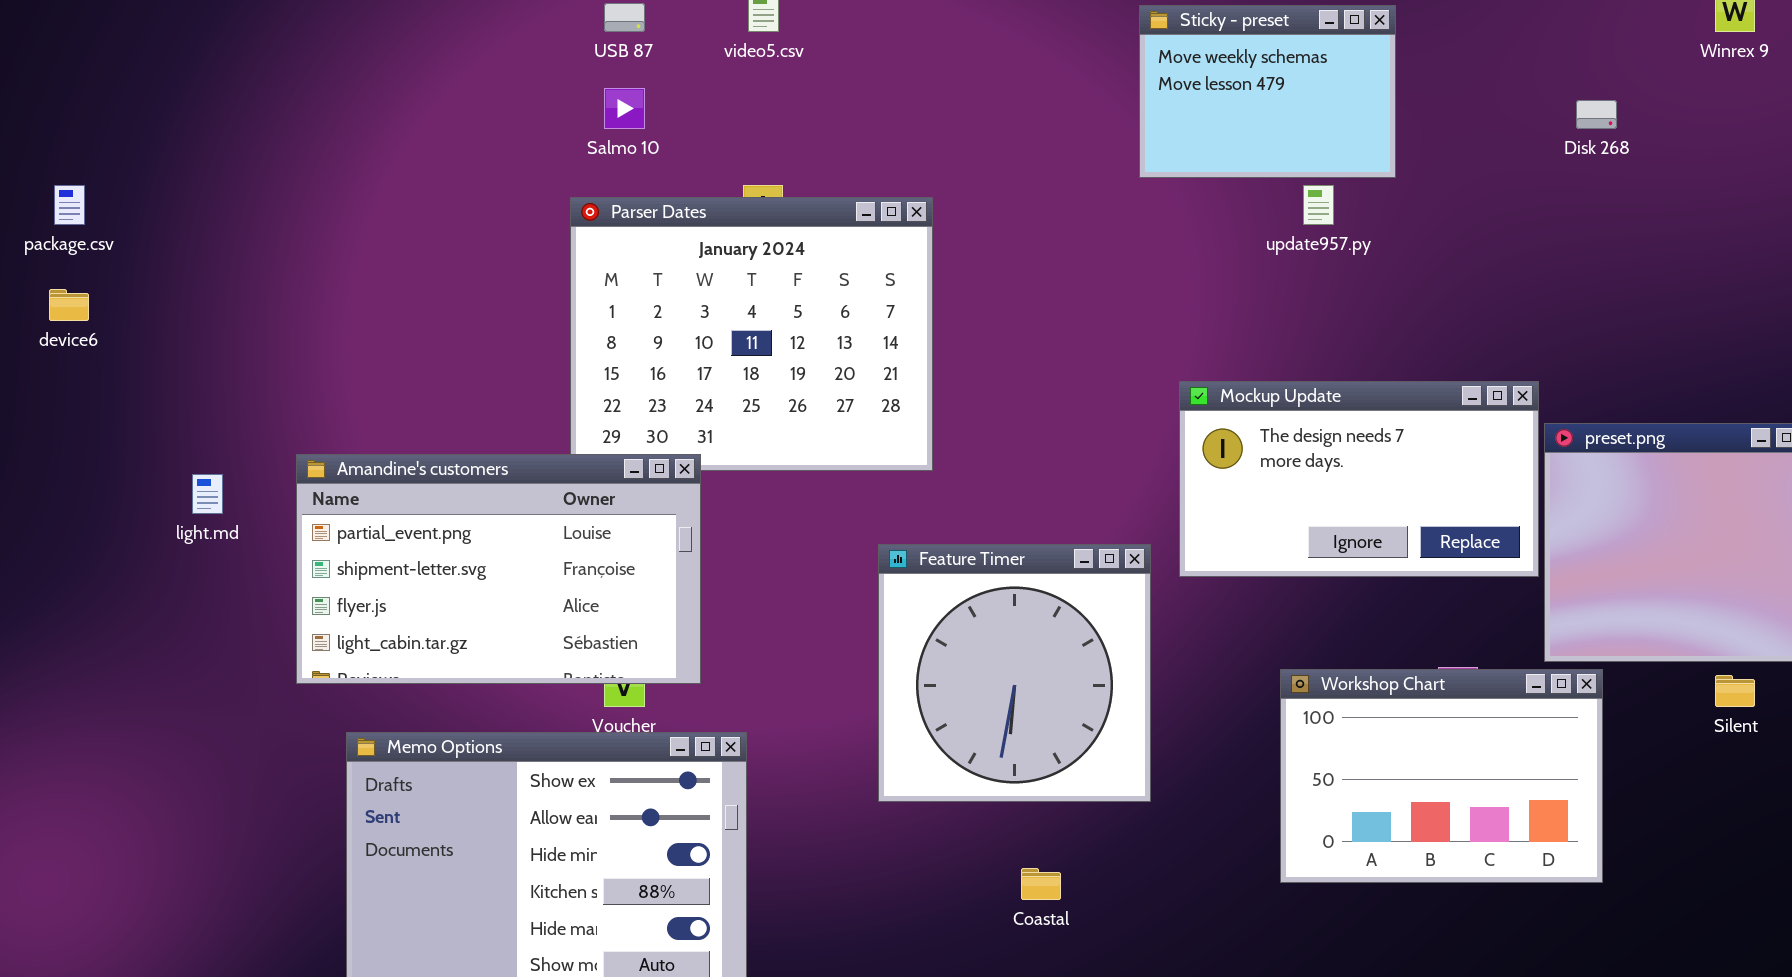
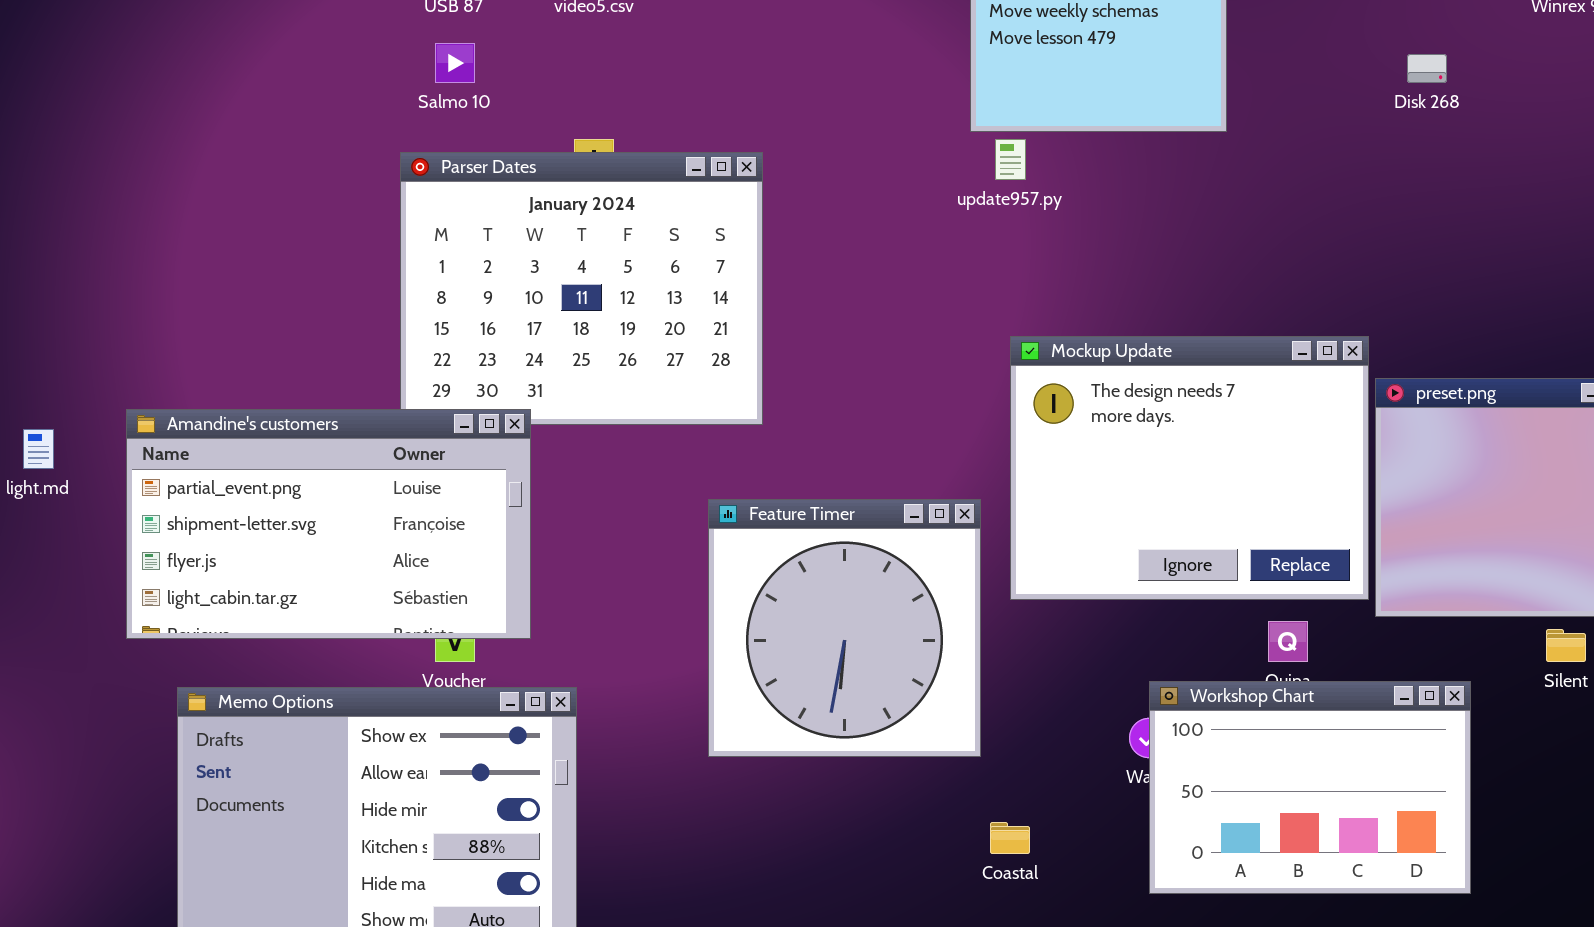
update957.py: [1303,185,1334,225] -> [995,139,1026,180], moved
Mockup Update: [1179,381,1539,577] -> [1010,336,1369,600], resized
Workshop Chart: [1280,669,1603,883] -> [1149,681,1471,894], moved
Coastal: [1021,868,1061,900] -> [990,822,1030,854], moved

